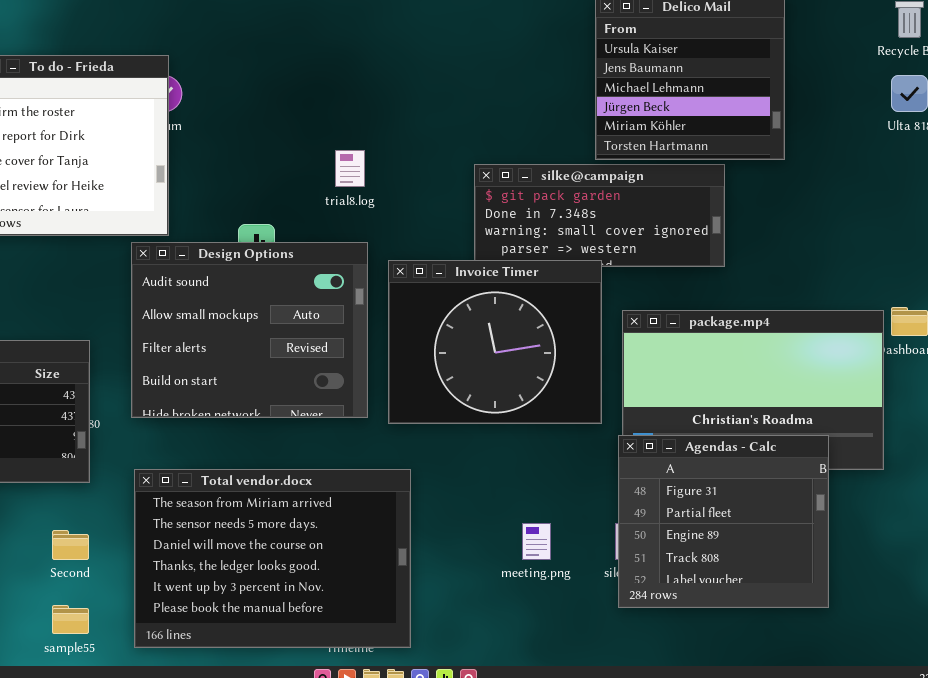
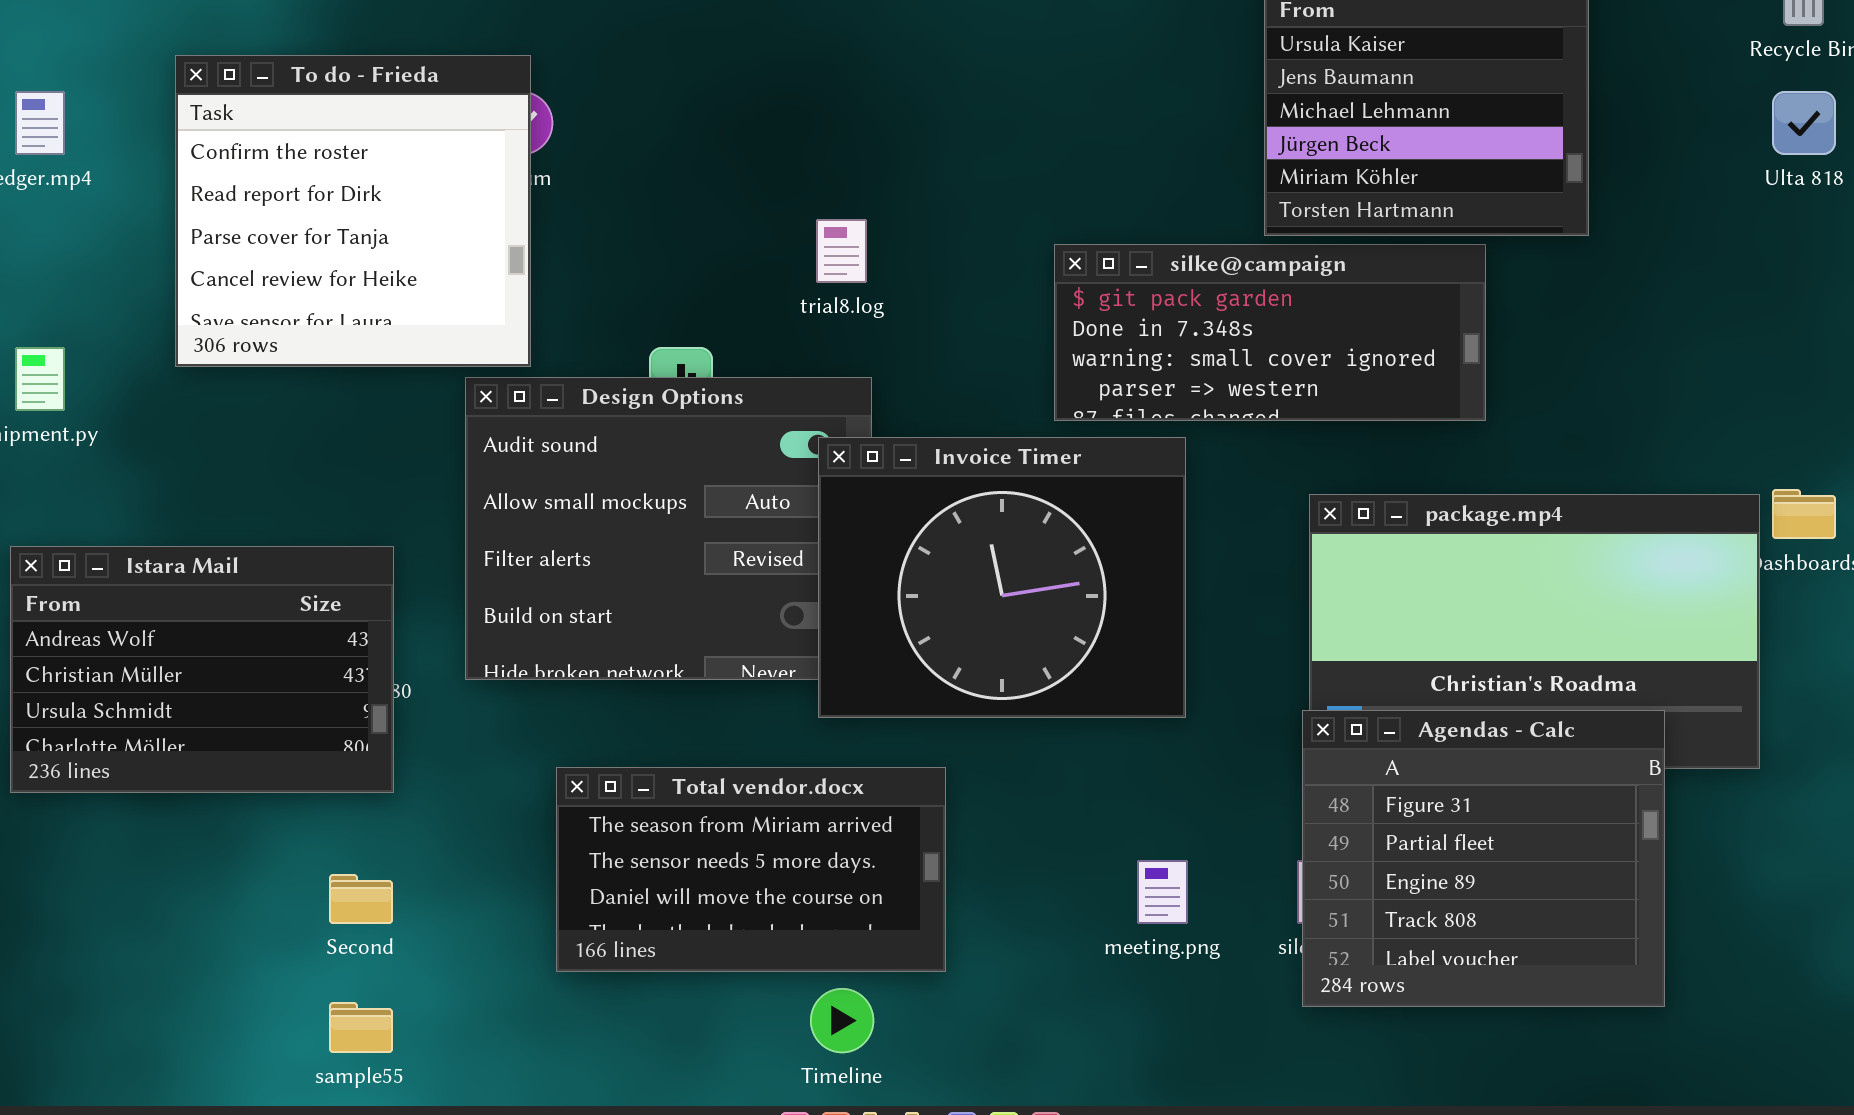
Invoice Timer: [388,260,602,424] -> [818,437,1186,718], moved
Total vendor.docx: [134,469,411,648] -> [556,767,946,972], resized

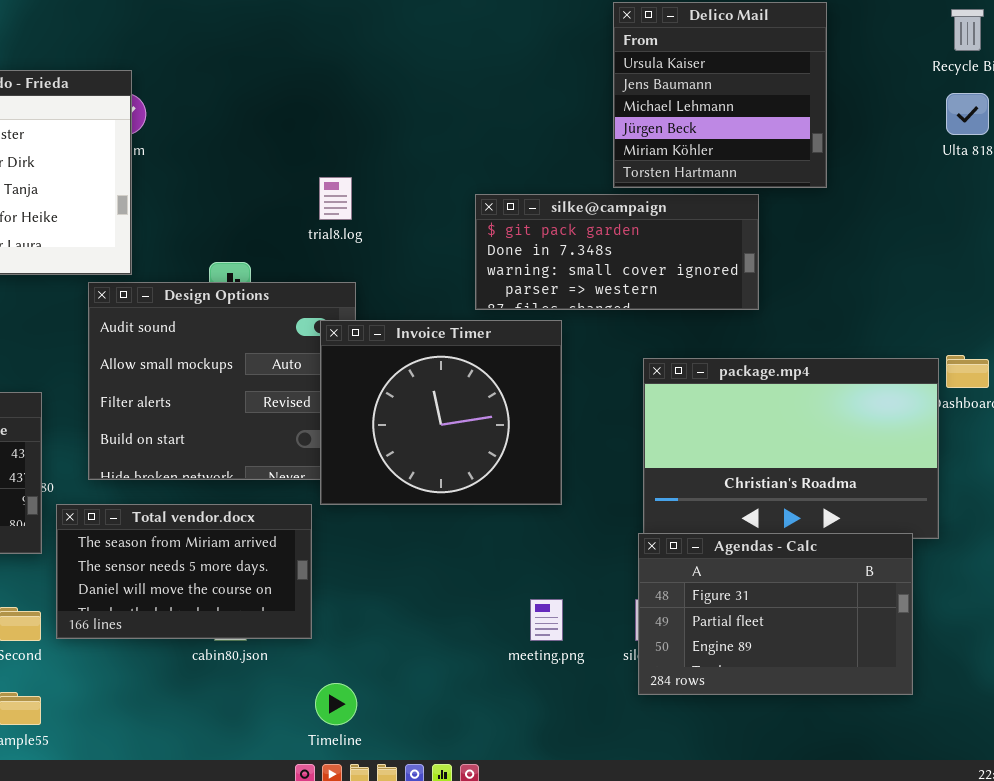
Agendas - Calc: [1302,710,1665,1007] -> [638,533,913,695], resized
Total vendor.docx: [556,767,946,972] -> [56,504,312,639], moved

